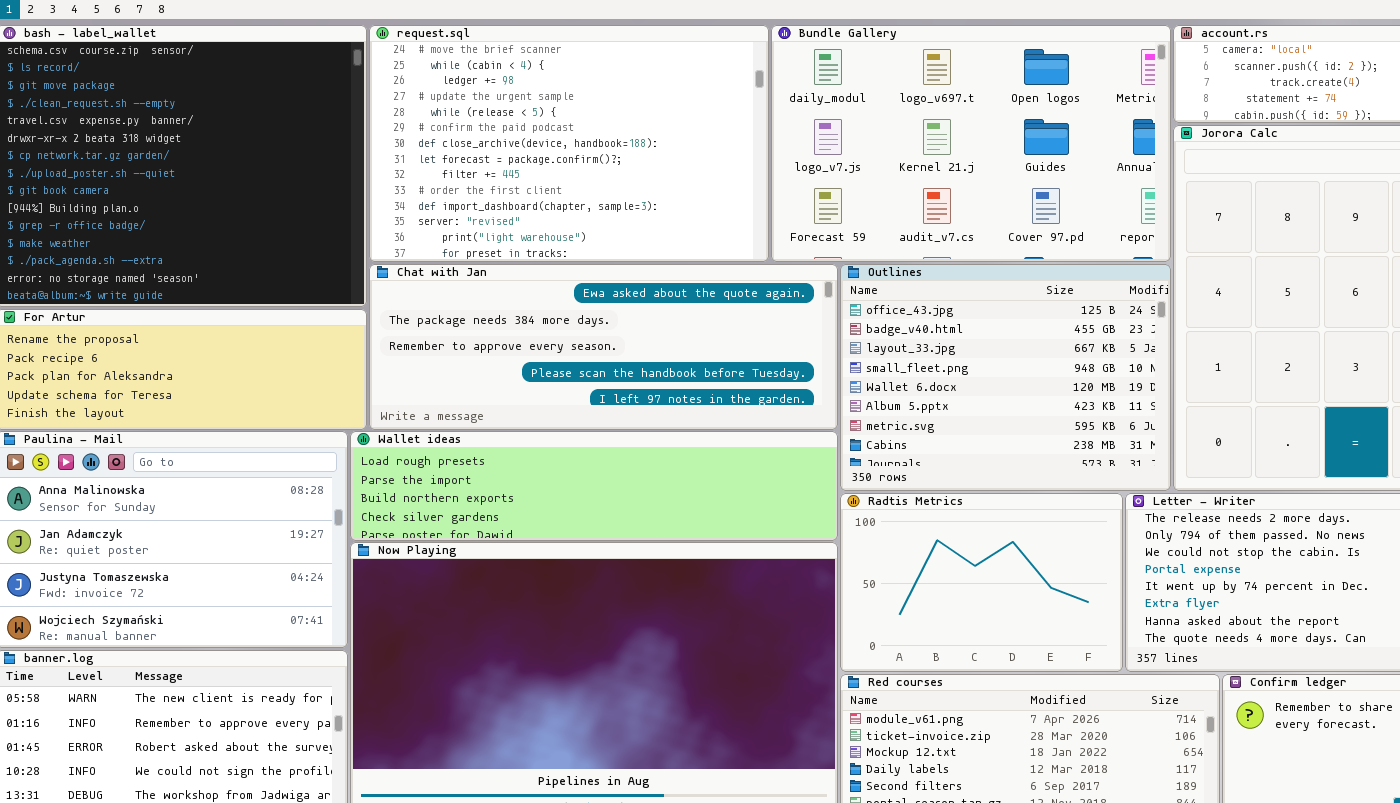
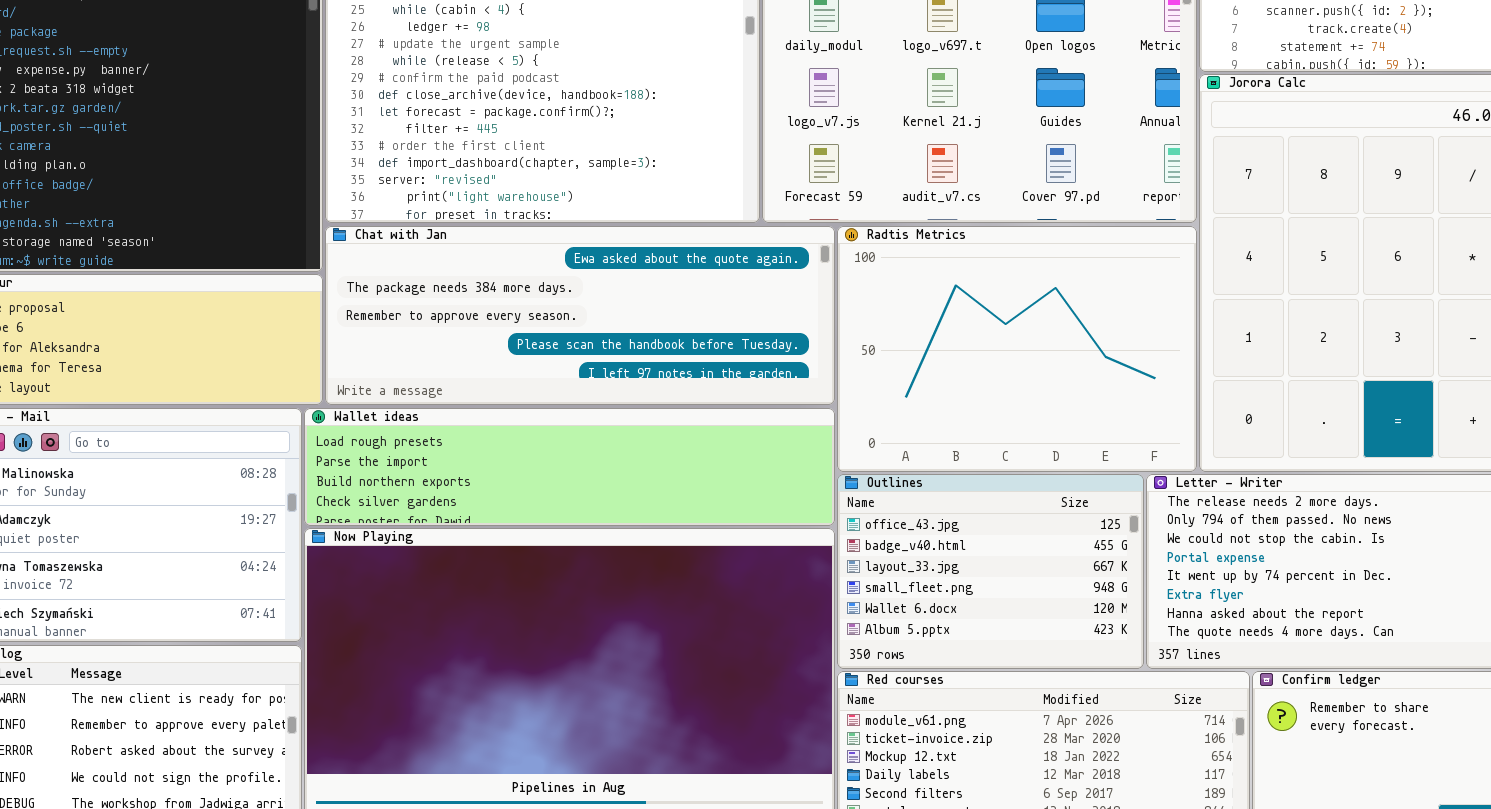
Outlines: [840,264,1171,491] -> [837,474,1144,669], moved, resized
Radtis Metrics: [840,493,1123,672] -> [837,226,1197,472], moved, resized

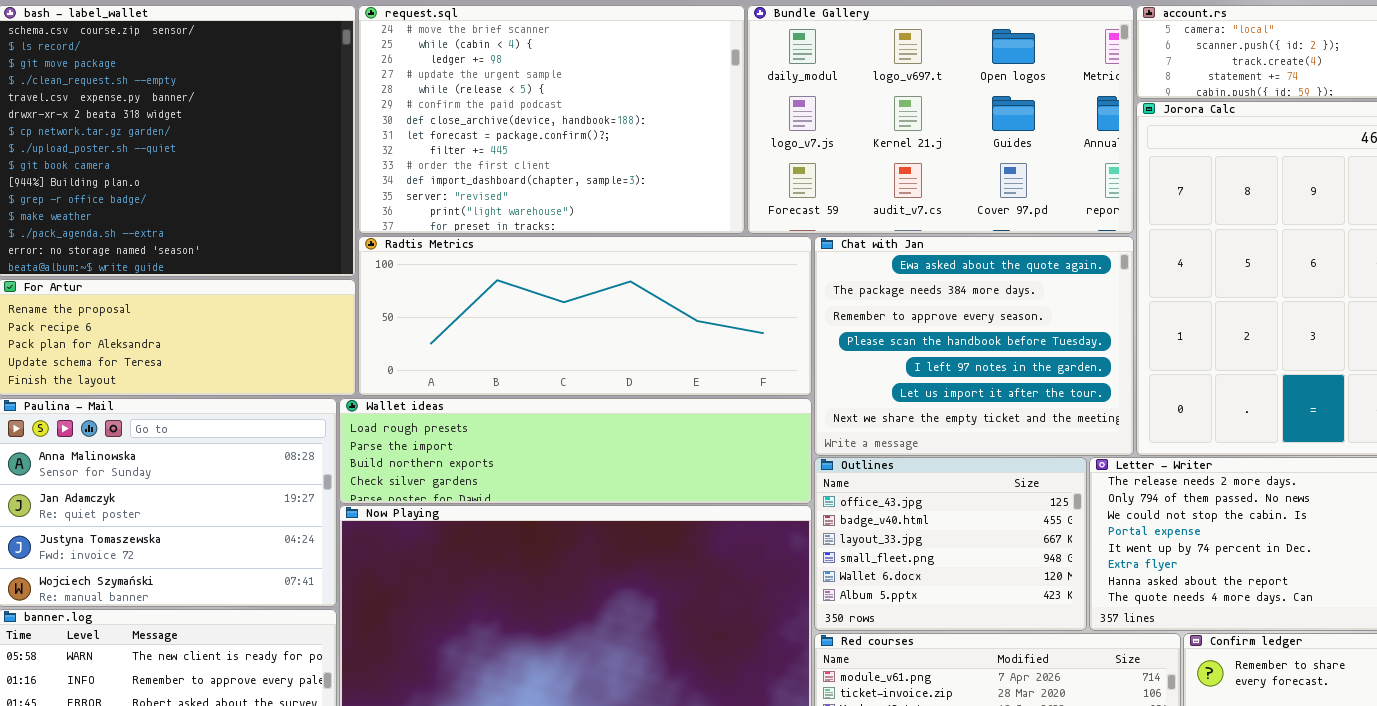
Chat with Jan: [325,226,835,405] -> [814,236,1134,456], moved, resized
Radtis Metrics: [837,226,1197,472] -> [358,236,812,396], moved, resized

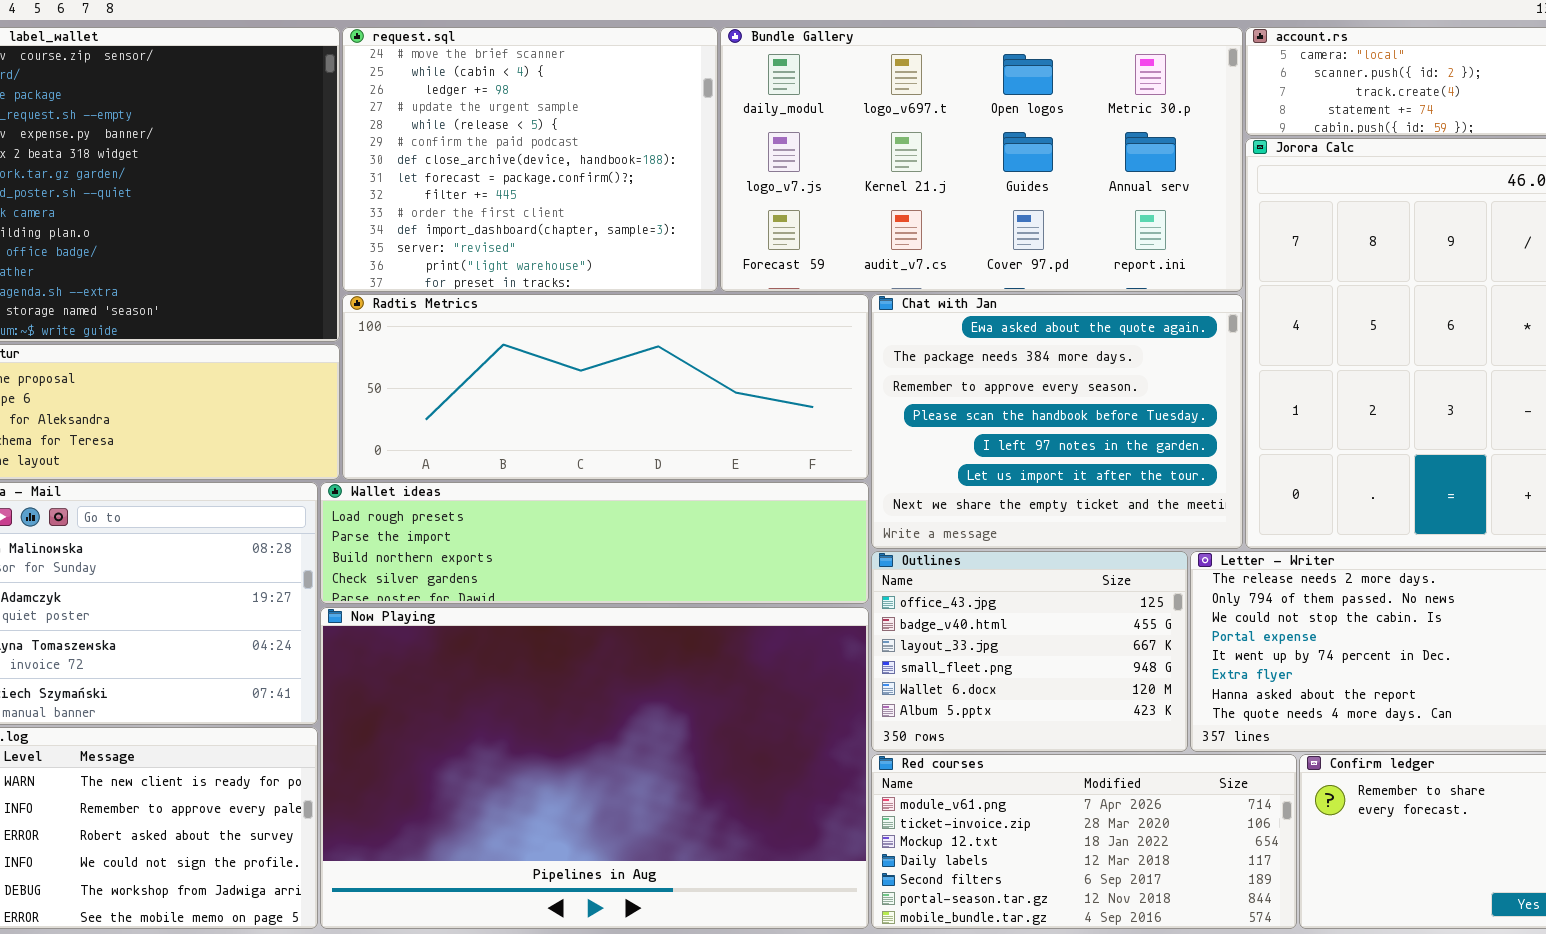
request.sql: [358,5,745,234] -> [342,27,718,292], resized
Bundle Gallery: [747,5,1134,234] -> [720,27,1243,292], resized

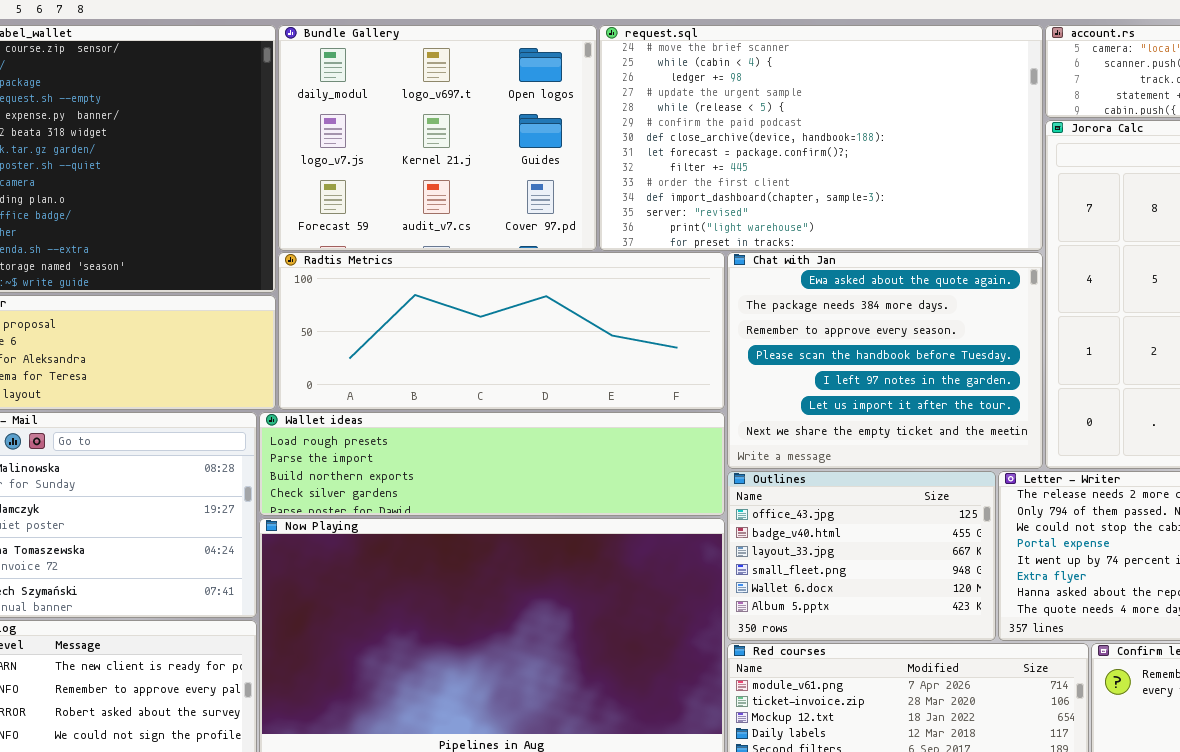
request.sql: [342,27,718,292] -> [599,25,1043,251], moved, resized
Bundle Gallery: [720,27,1243,292] -> [278,25,597,251], moved, resized

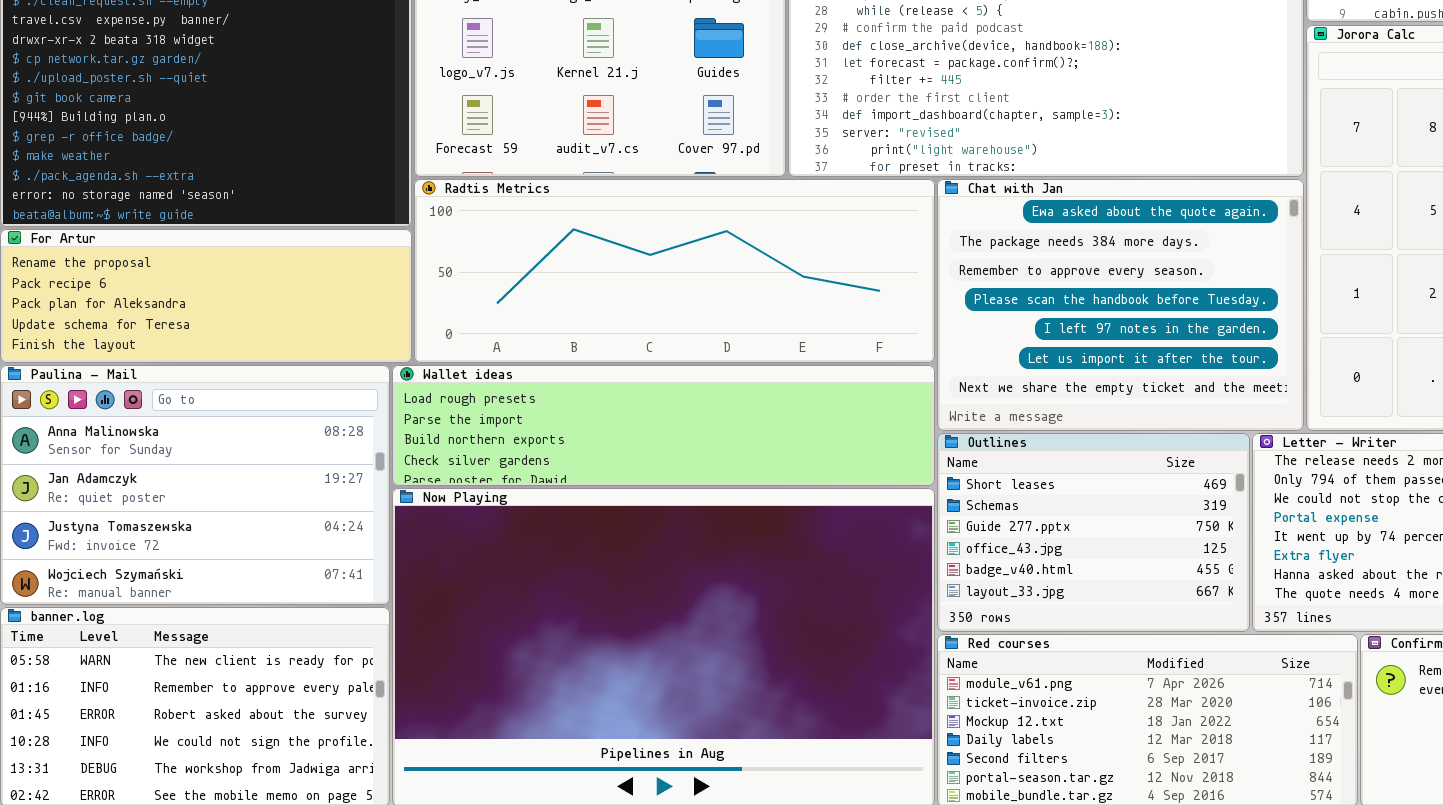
Outlines: [727,471,996,641] -> [937,433,1250,632], scrolled up 3 rows

